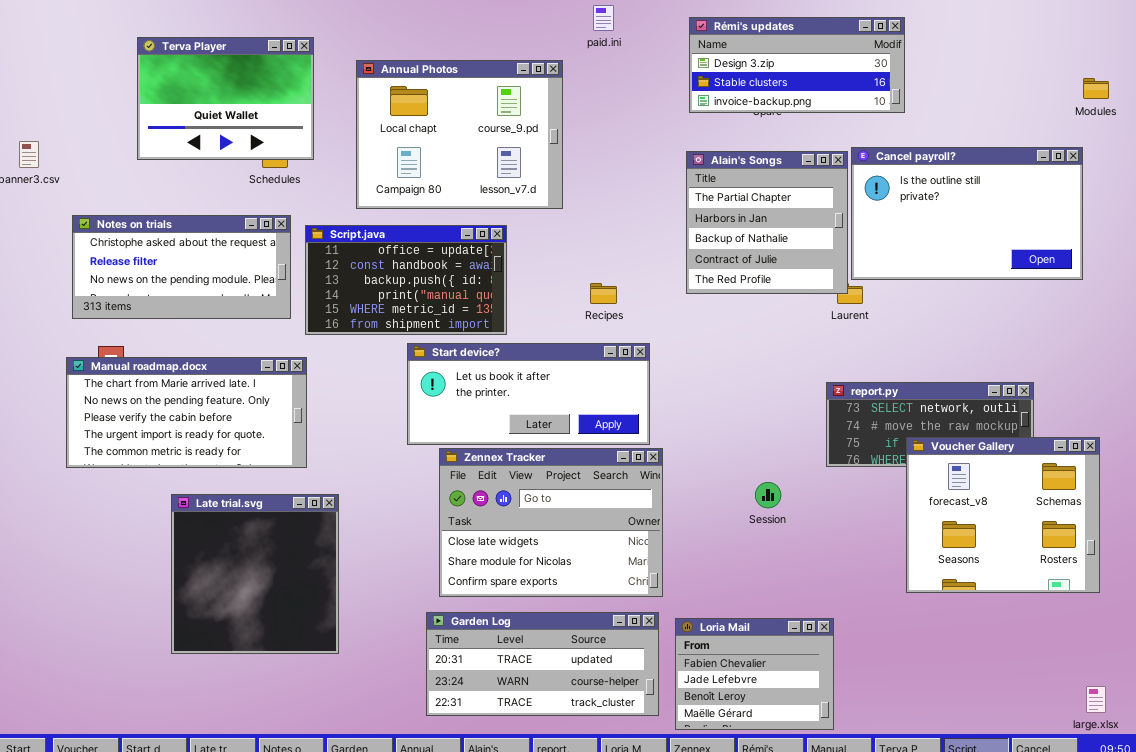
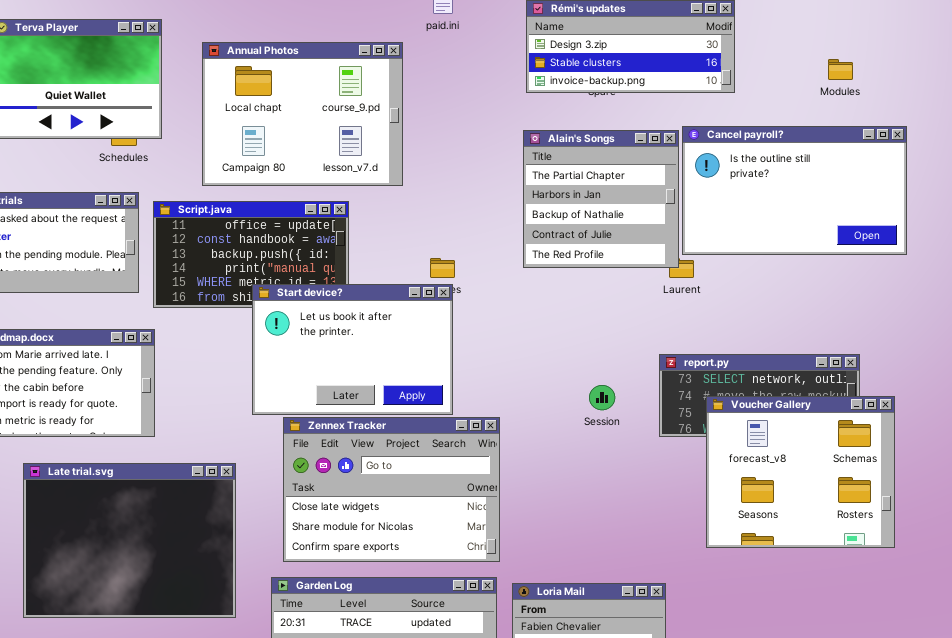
Modules: [1083,78,1109,99] -> [828,59,853,80], moved
Start device?: [407,343,650,445] -> [252,284,453,415], resized
Voucher Gallery: [906,437,1100,593] -> [706,396,895,548], moved
Session: [755,482,781,508] -> [589,385,615,410], moved
Late trial.svg: [171,494,339,654] -> [23,463,236,618], resized

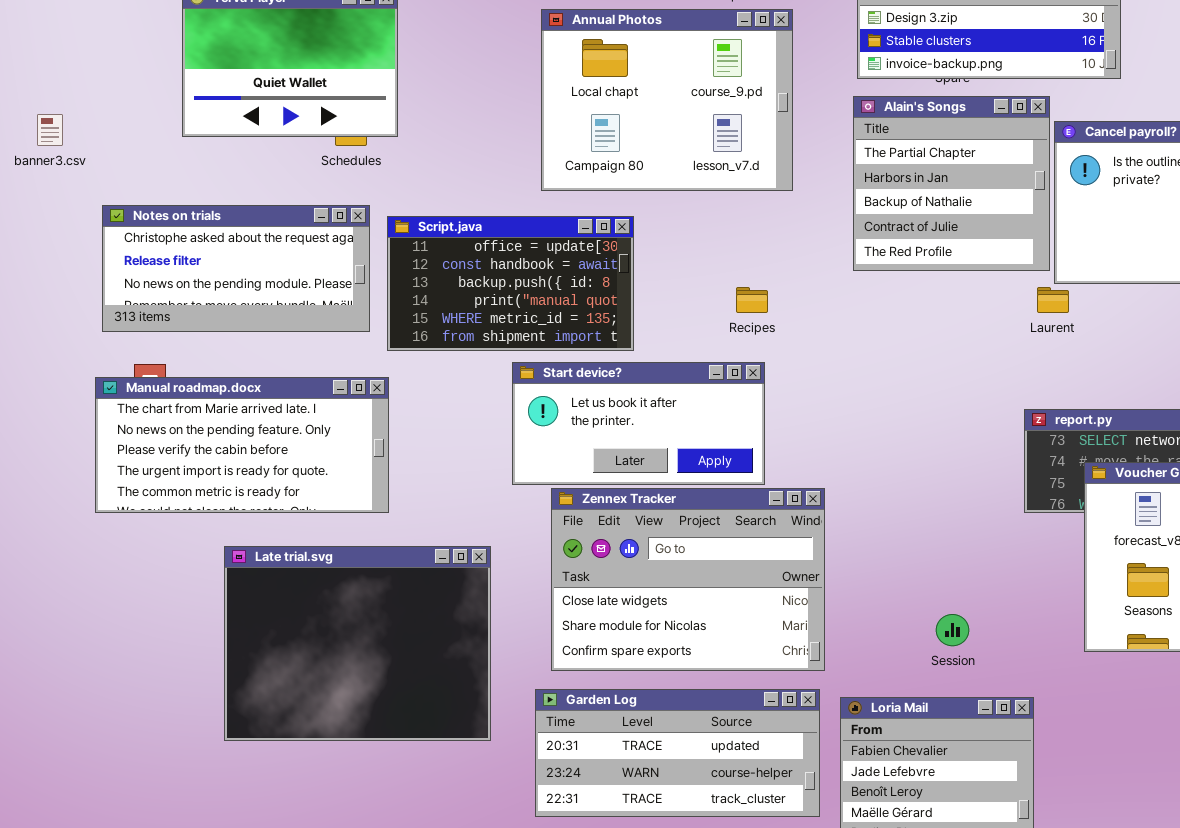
Annual Photos: [202,42,403,186] -> [541,9,793,191], moved
Alain's Songs: [523,130,679,268] -> [853,96,1050,271], moved
Start device?: [252,284,453,415] -> [512,362,765,485], resized
Session: [589,385,615,410] -> [936,614,969,646], moved

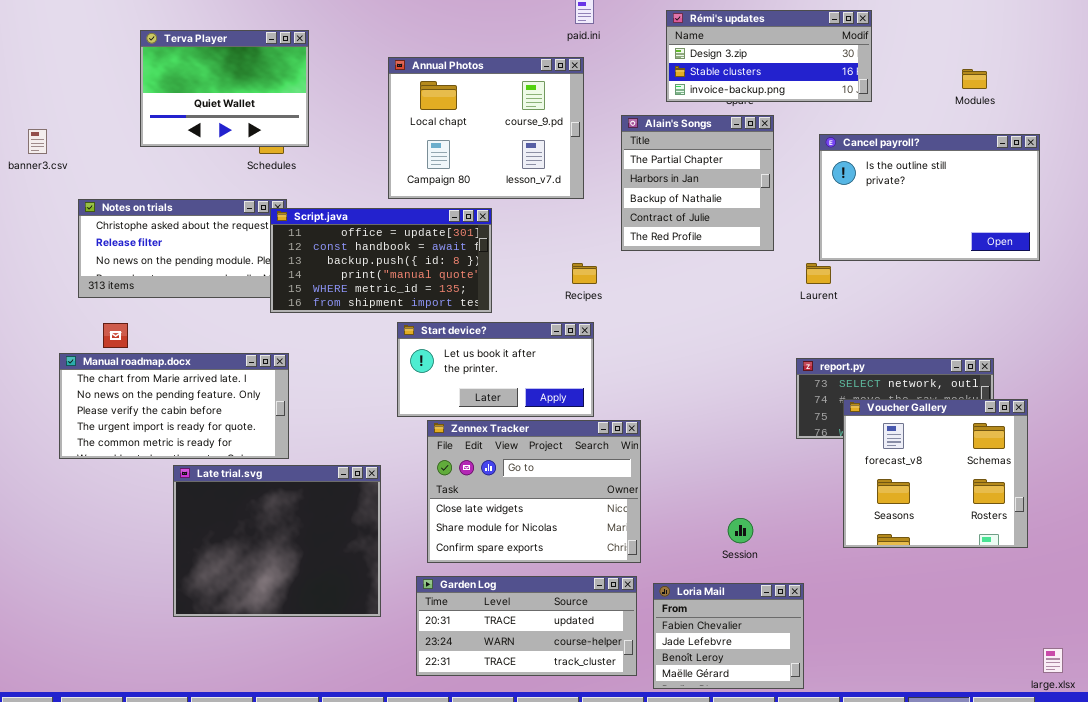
Annual Photos: [541,9,793,191] -> [388,57,584,199], moved
Alain's Songs: [853,96,1050,271] -> [621,115,774,251], moved
Script.java: [387,216,634,351] -> [270,208,492,313], resized
Manual roadmap.docx: [95,377,389,513] -> [59,353,289,459], moved

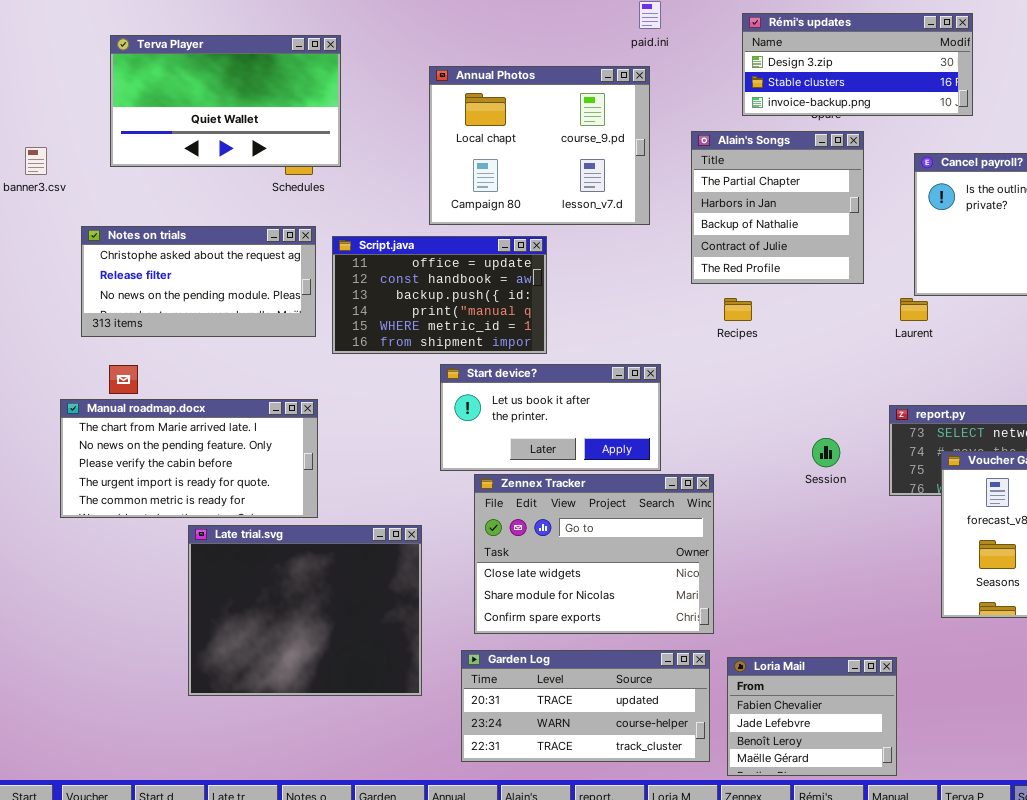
Terva Player: [140,30,309,147] -> [110,35,341,167], resized
Script.java: [270,208,492,313] -> [332,236,547,354], resized
Recipes: [572,263,597,284] -> [724,298,752,321], moved
Session: [728,518,753,543] -> [812,438,840,467], moved

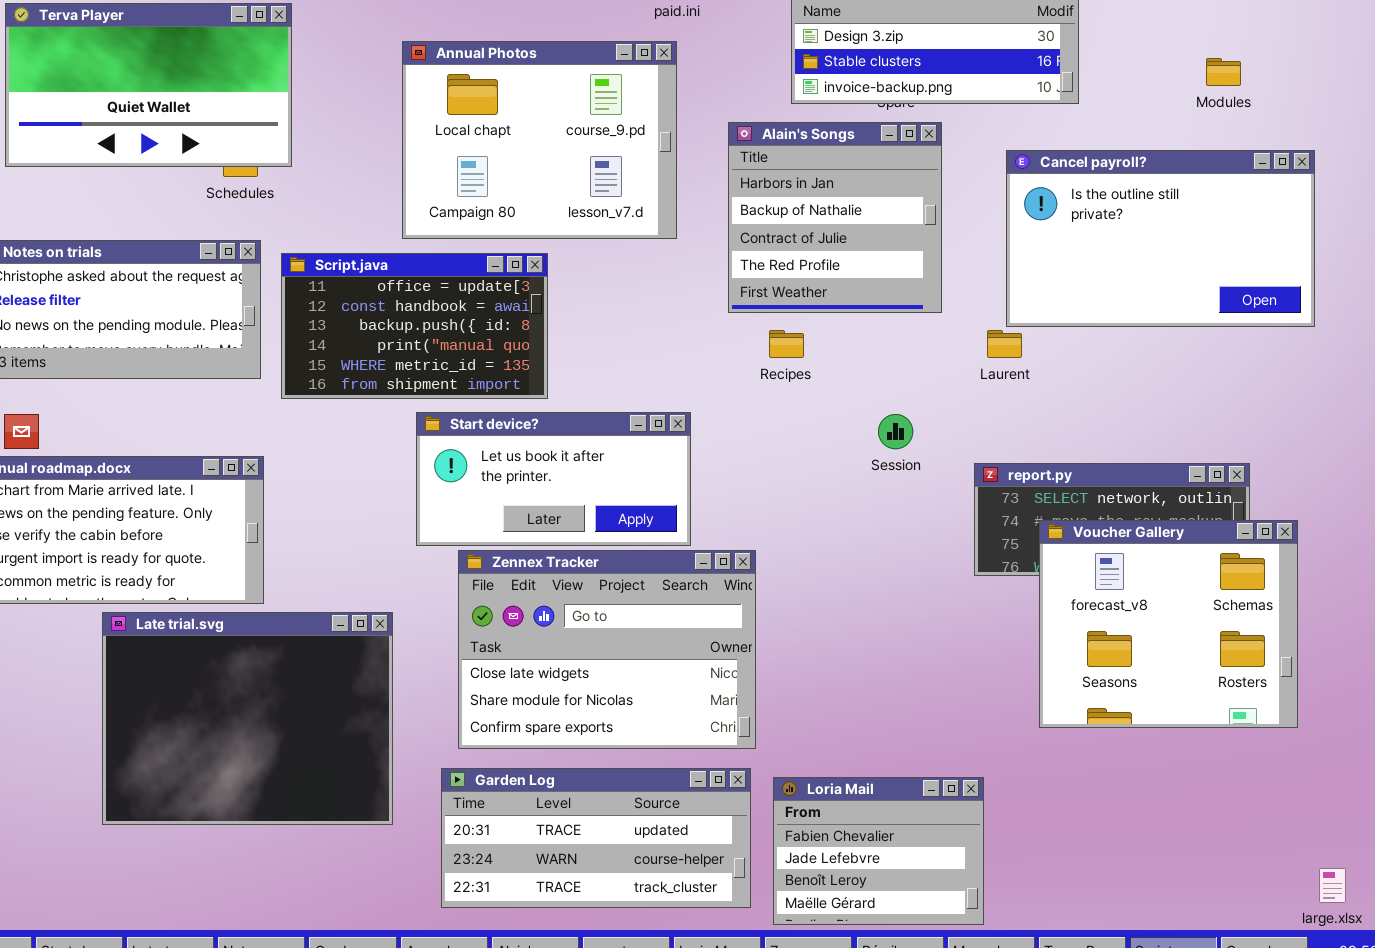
Alain's Songs: [691,131,864,284] -> [728,122,942,313], scrolled down 1 row
Session: [812,438,840,467] -> [878,414,913,449], moved

